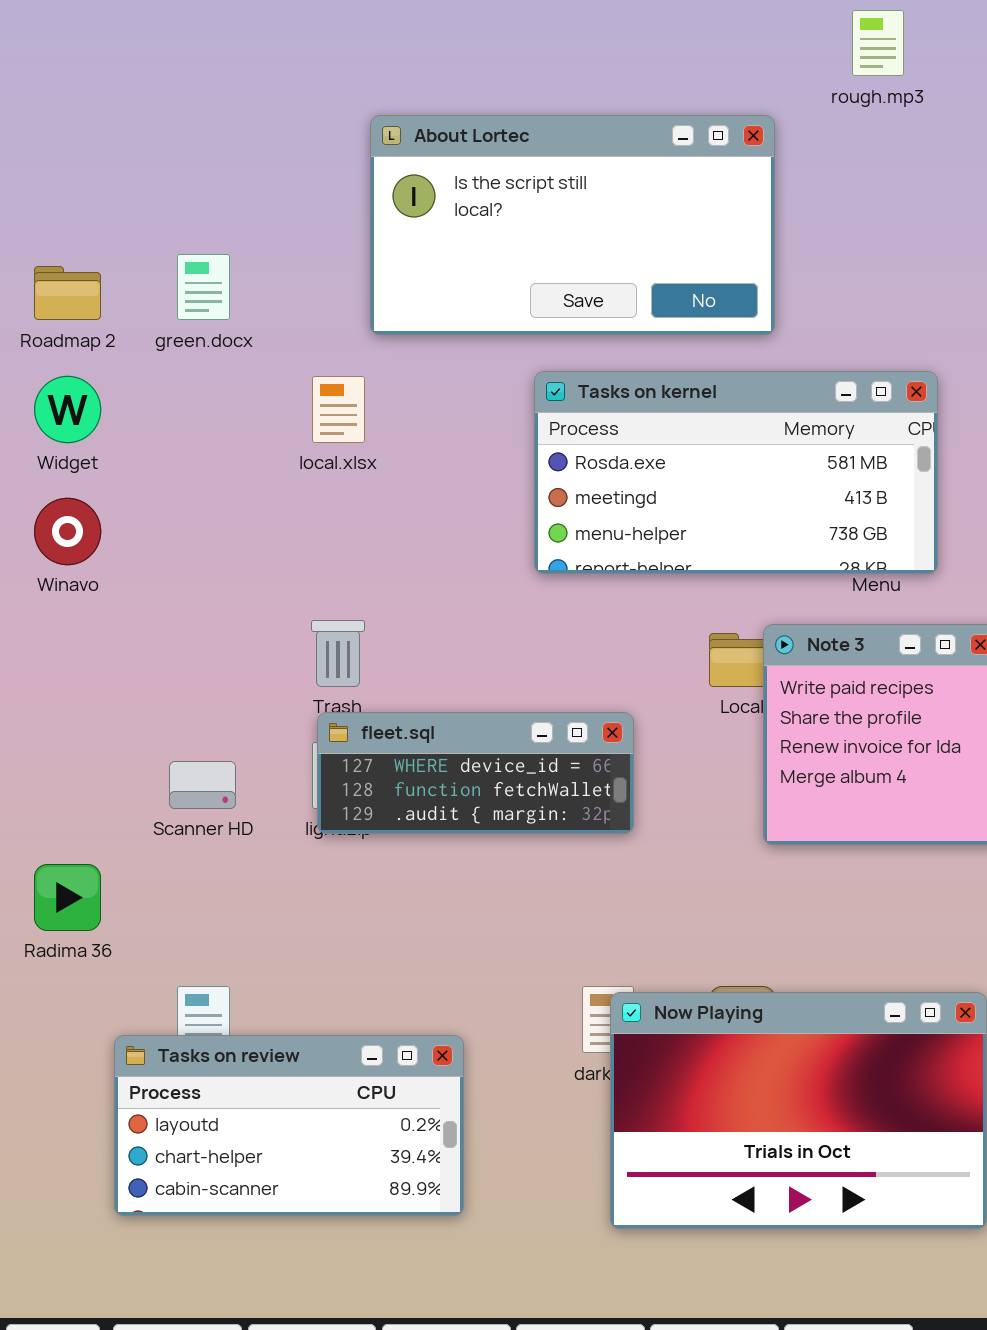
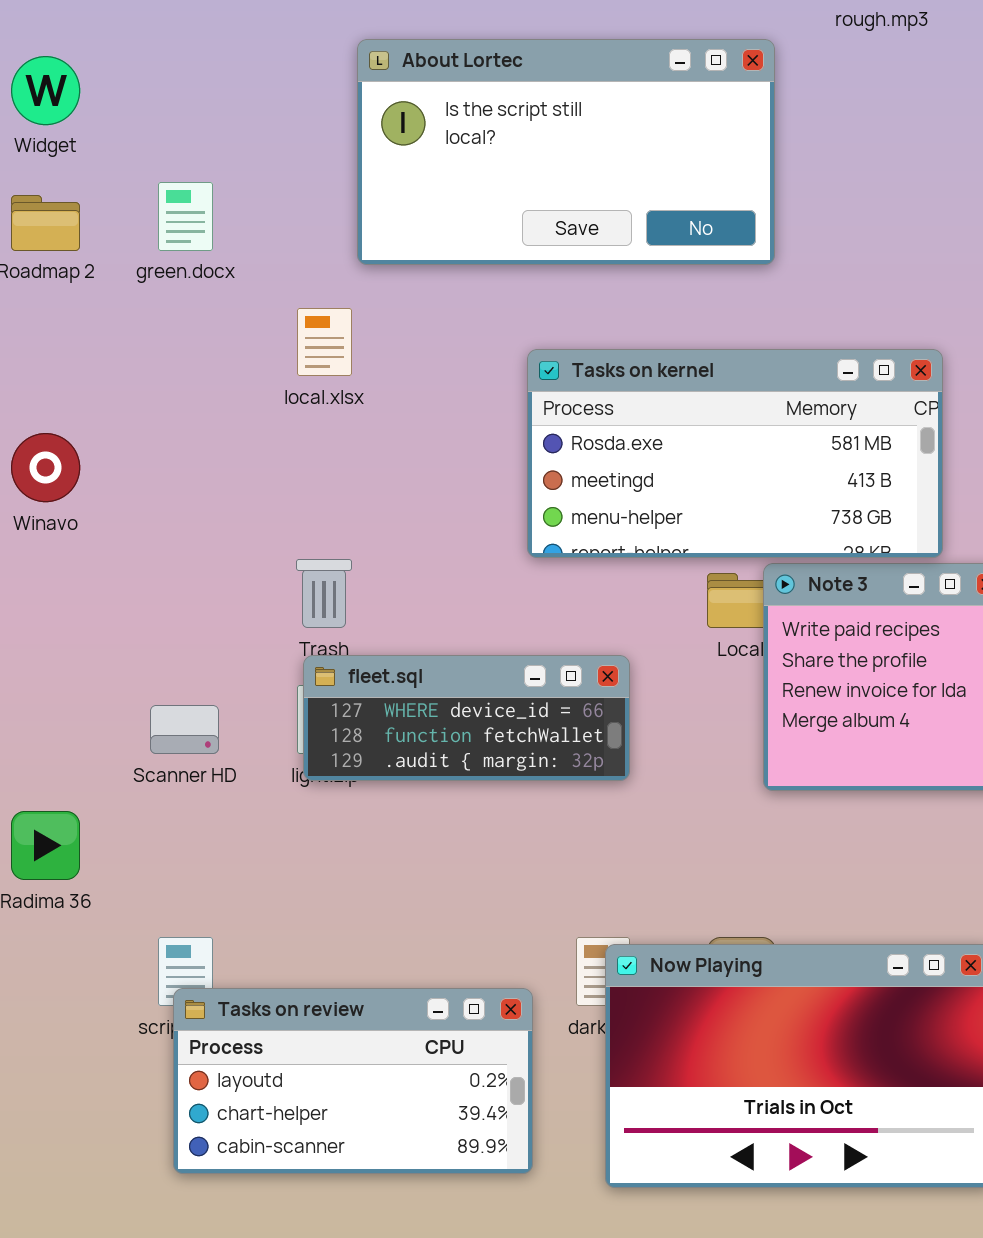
Tasks on kernel: [534,371,938,574] -> [527,349,943,558], moved
Widget: [34,376,101,443] -> [11,56,80,125], moved
Tasks on review: [114,1035,464,1216] -> [173,988,533,1174], moved

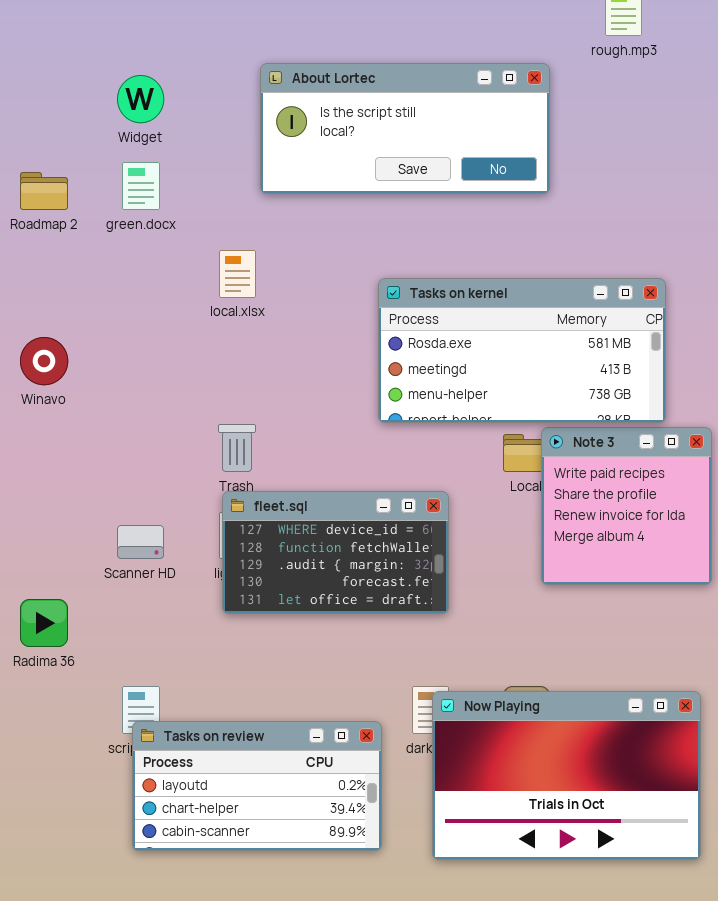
About Lortec: [357,39,775,265] -> [260,63,550,194], resized
Widget: [11,56,80,125] -> [117,75,164,123], moved
fleet.sql: [303,655,630,781] -> [222,491,449,614], resized

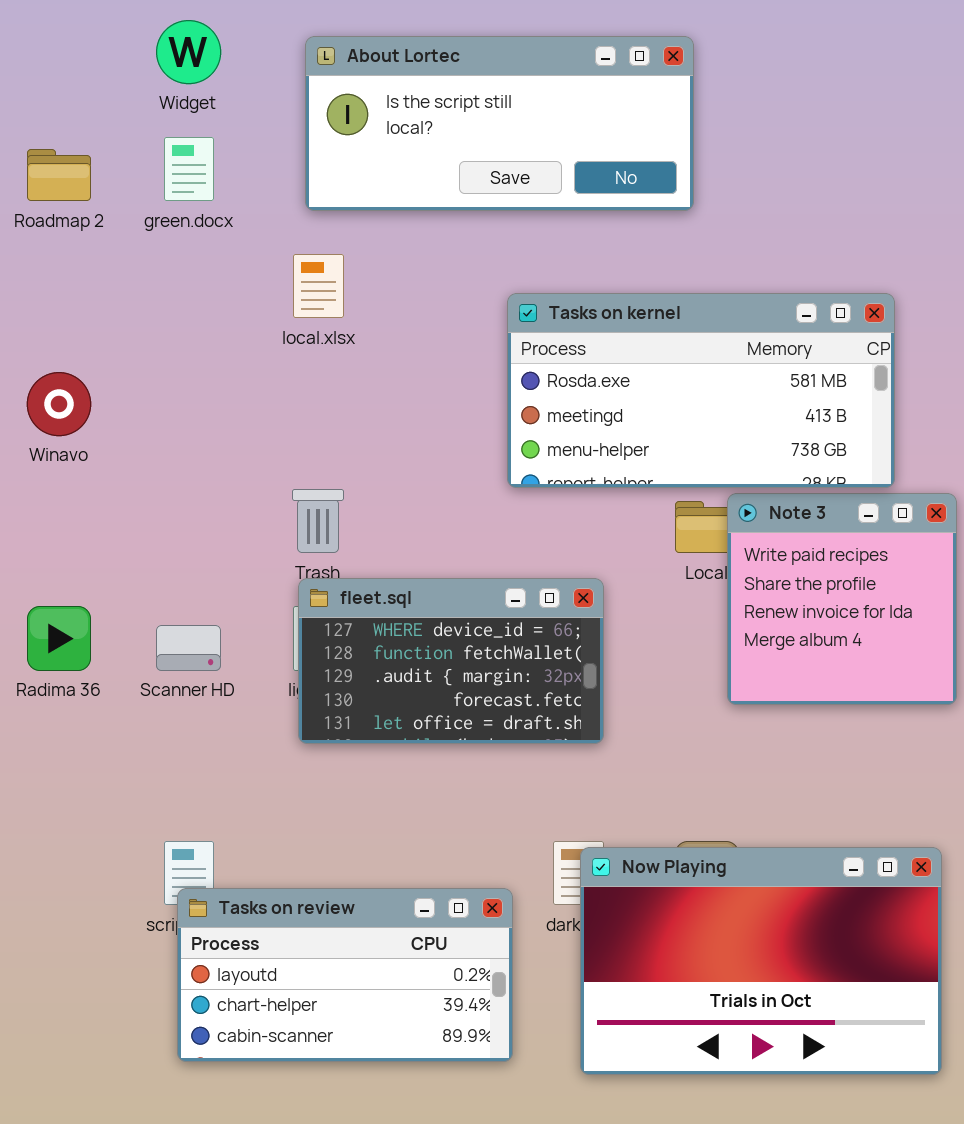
About Lortec: [260,63,550,194] -> [305,36,694,211], moved
Radima 36: [20,599,68,647] -> [27,606,91,671], moved

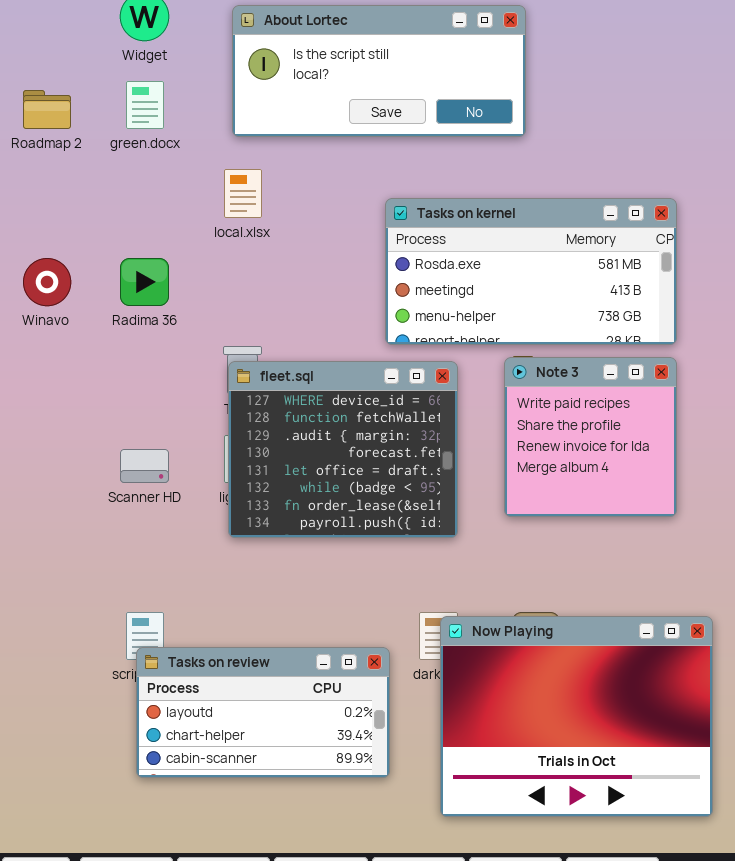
Note 3: [727,493,957,705] -> [504,357,677,517], moved
fleet.sql: [298,578,604,744] -> [228,361,458,538], resized
Radima 36: [27,606,91,671] -> [120,258,169,306], moved
Now Playing: [580,847,942,1075] -> [440,616,713,817], resized

